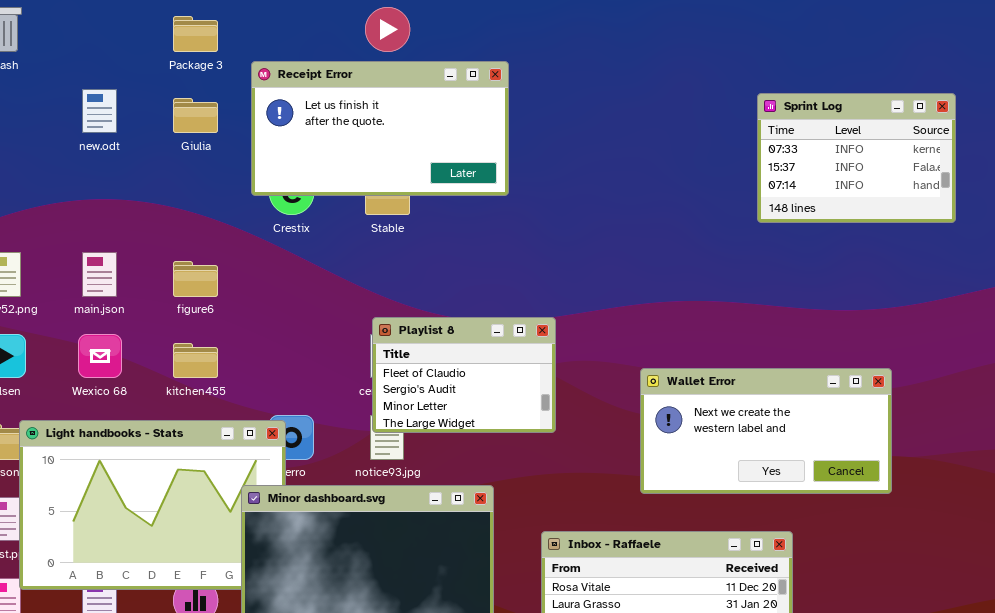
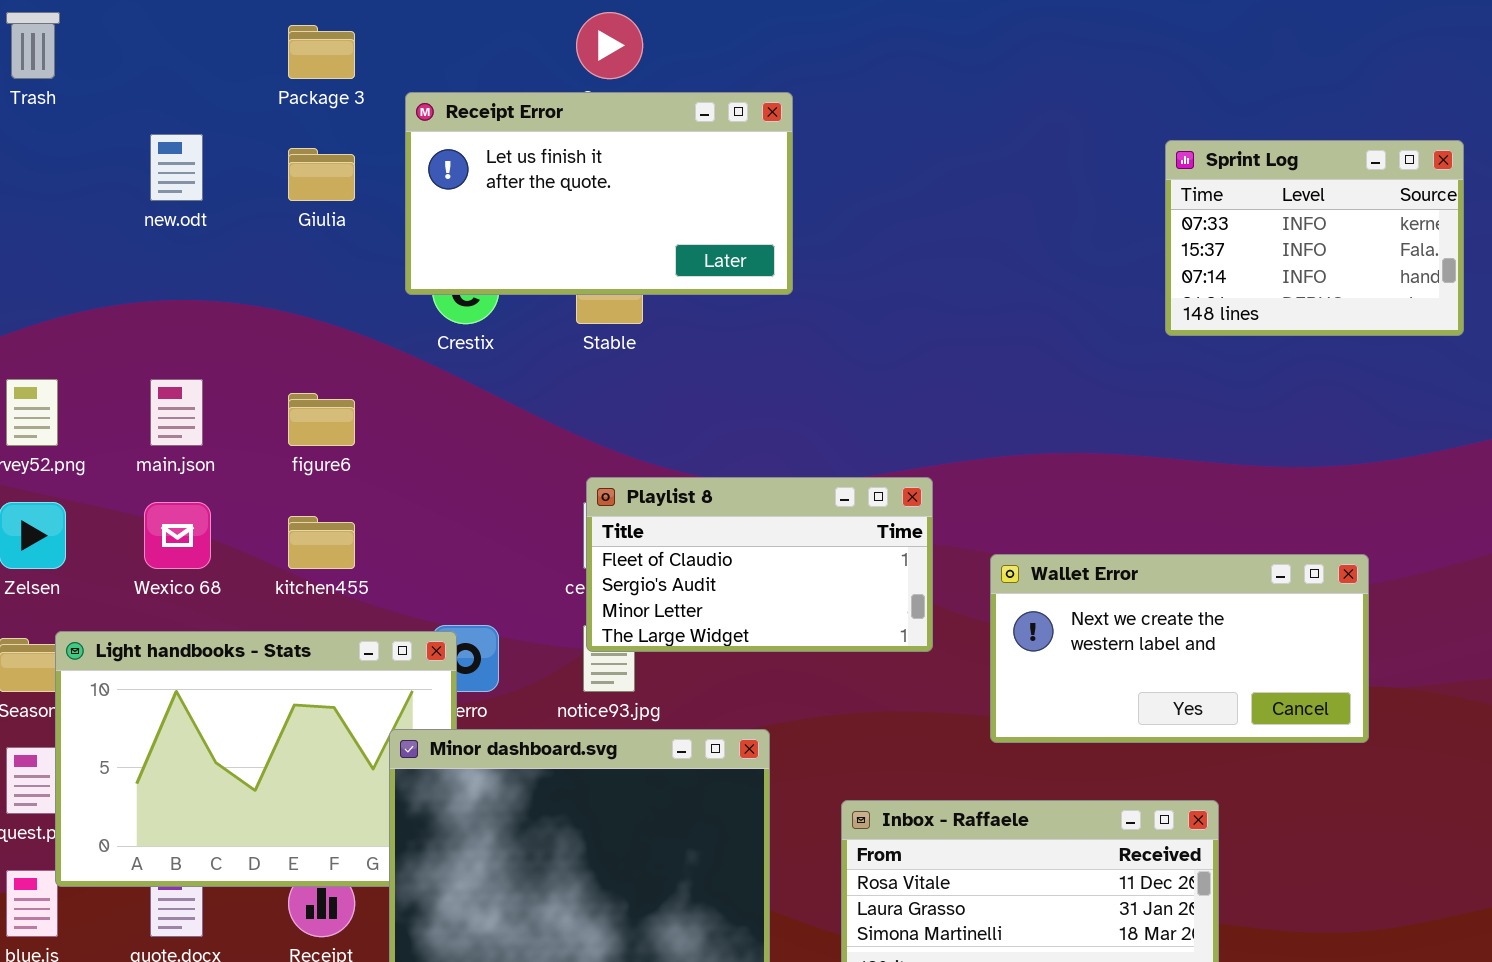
Playlist 8: [372,317,556,433] -> [586,477,933,652], resized

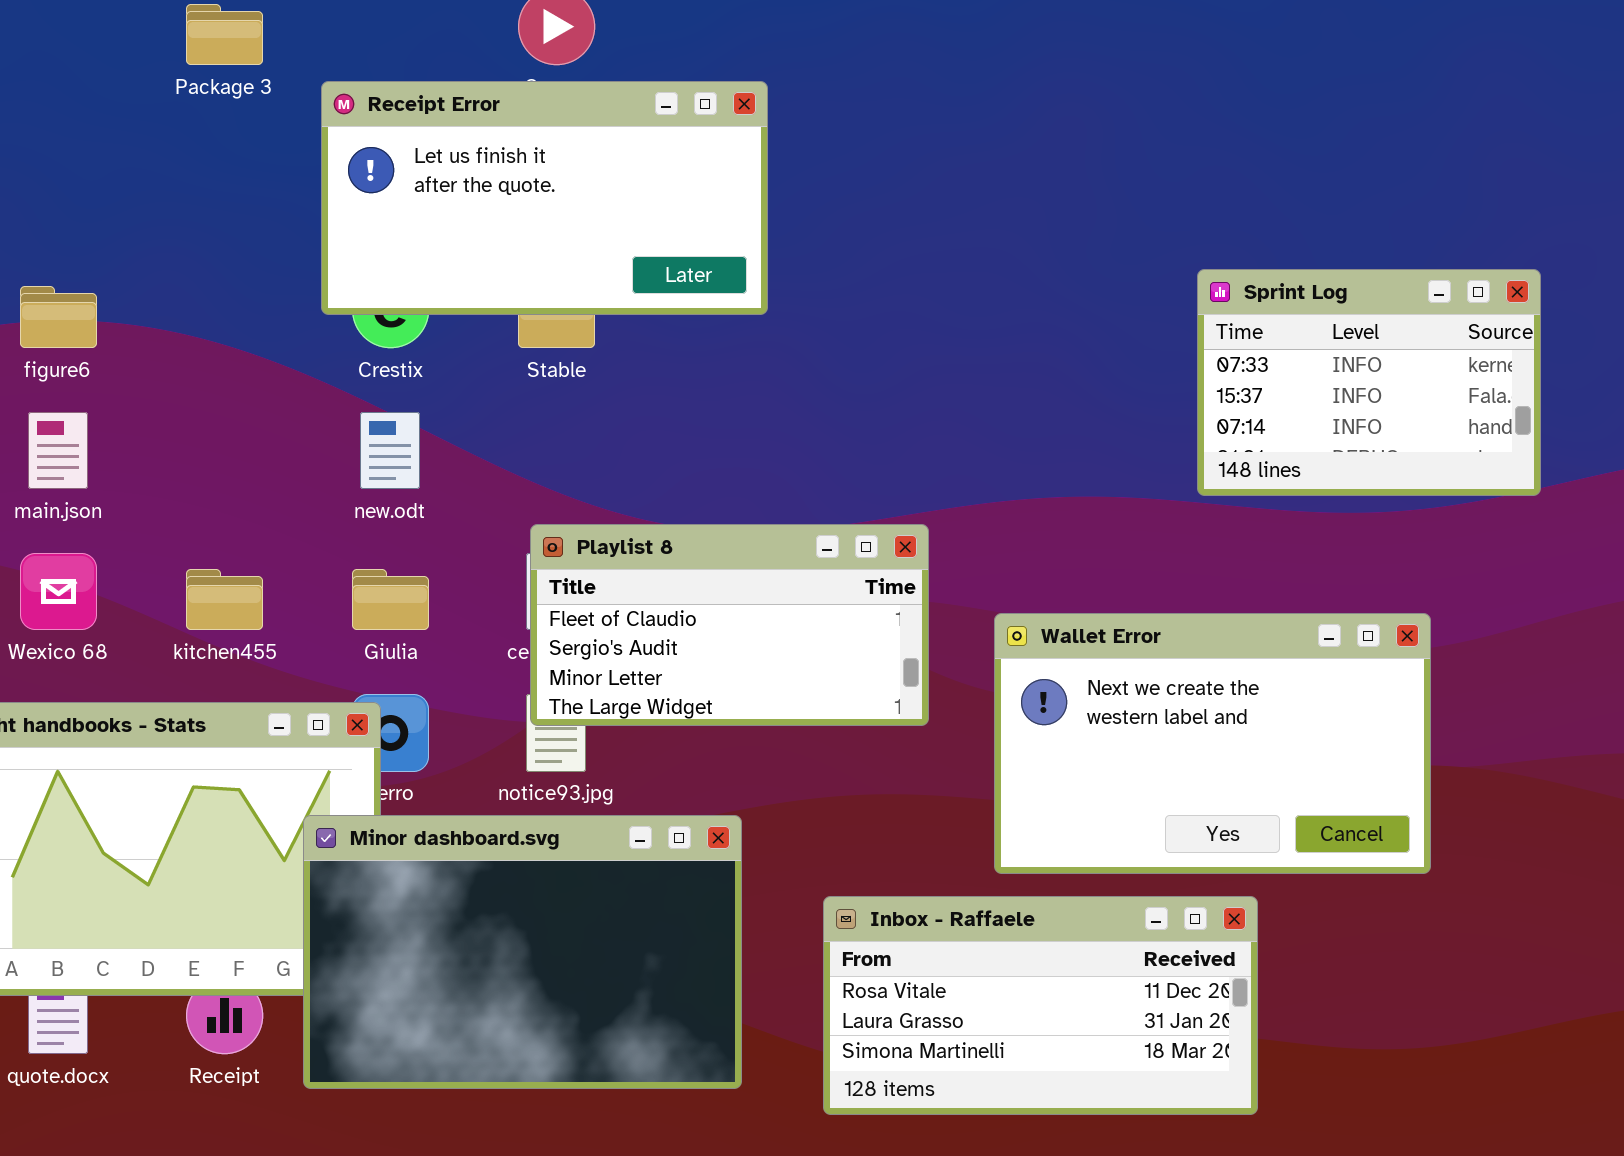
new.odt: [150,134,203,201] -> [360,412,420,489], moved
Sprint Log: [1165,140,1464,336] -> [1197,269,1541,496], moved
Giulia: [288,148,355,201] -> [352,569,429,630], moved
figure6: [288,393,355,446] -> [20,286,97,348], moved
Wallet Error: [990,554,1369,743] -> [994,613,1431,874], resized

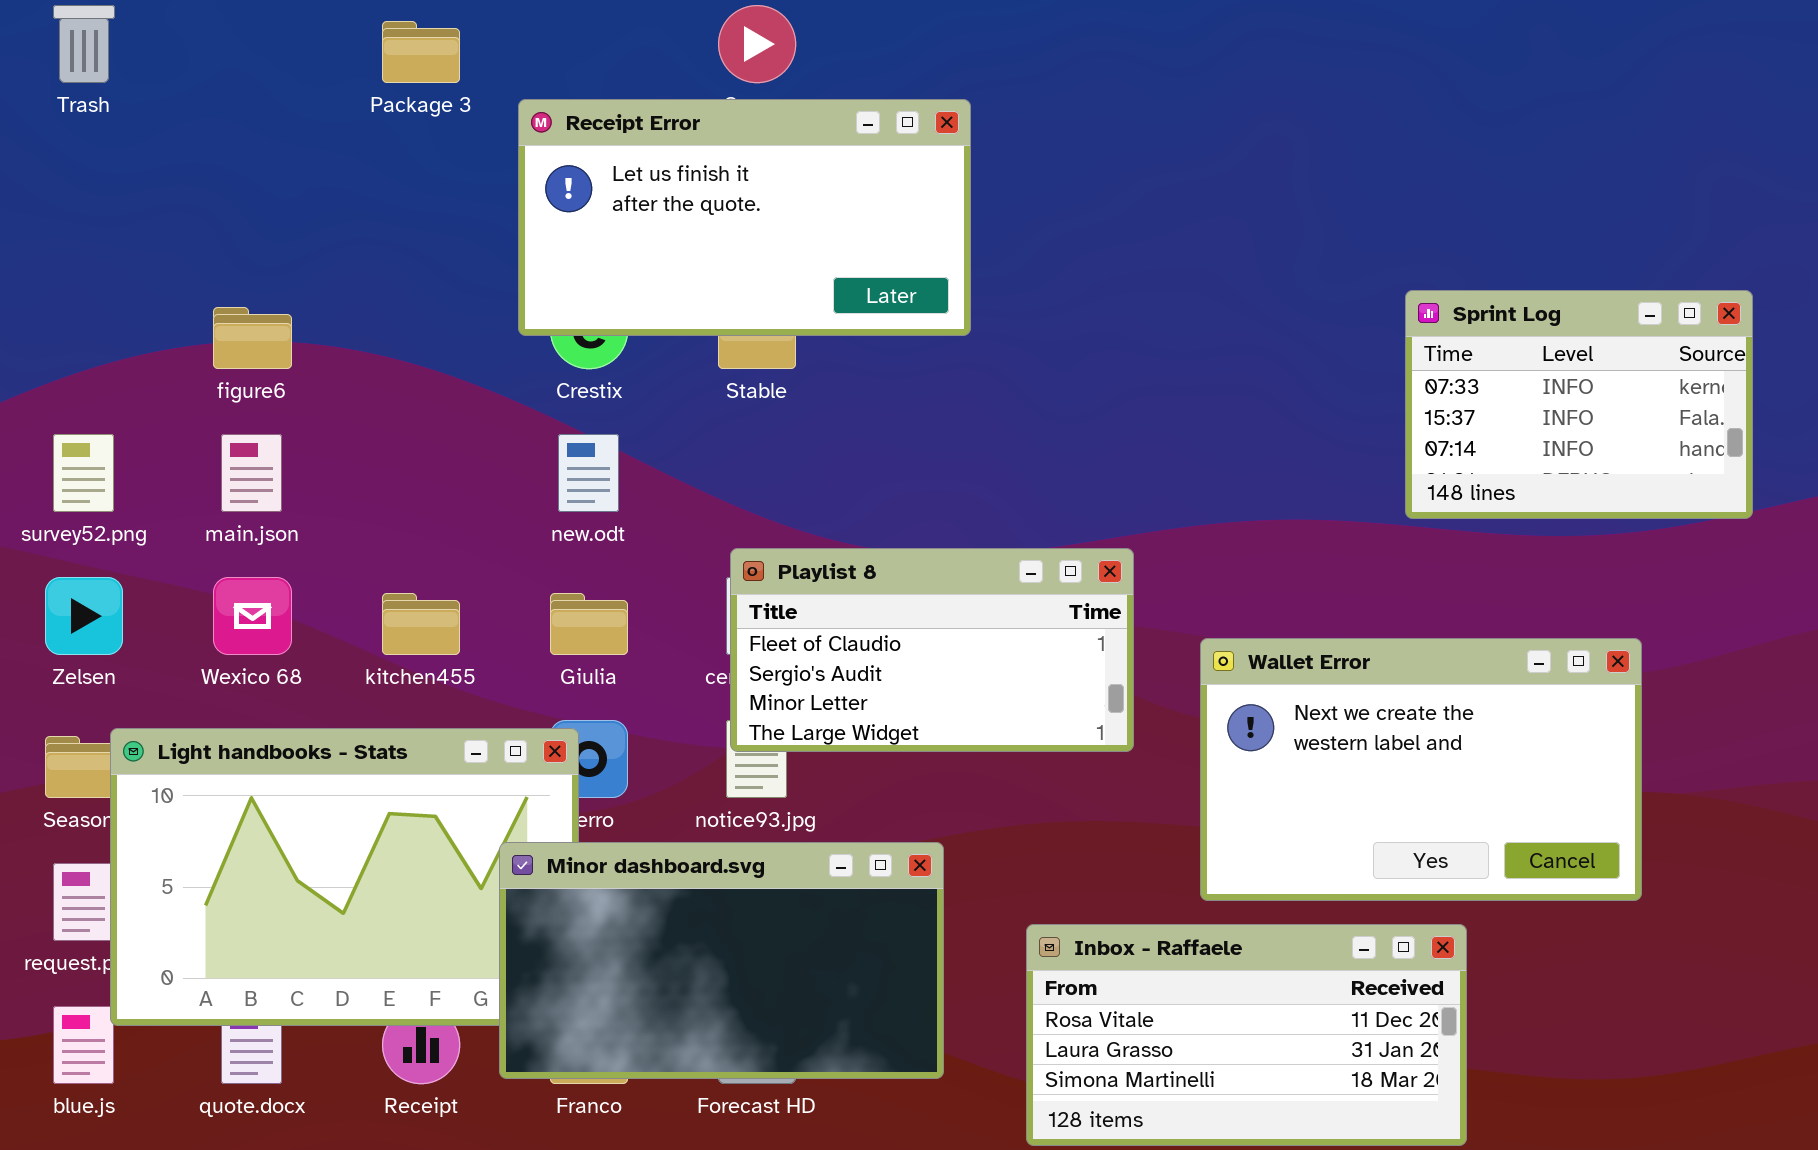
Minor dashboard.svg: [303,815,742,1089] -> [499,842,944,1079], resized

